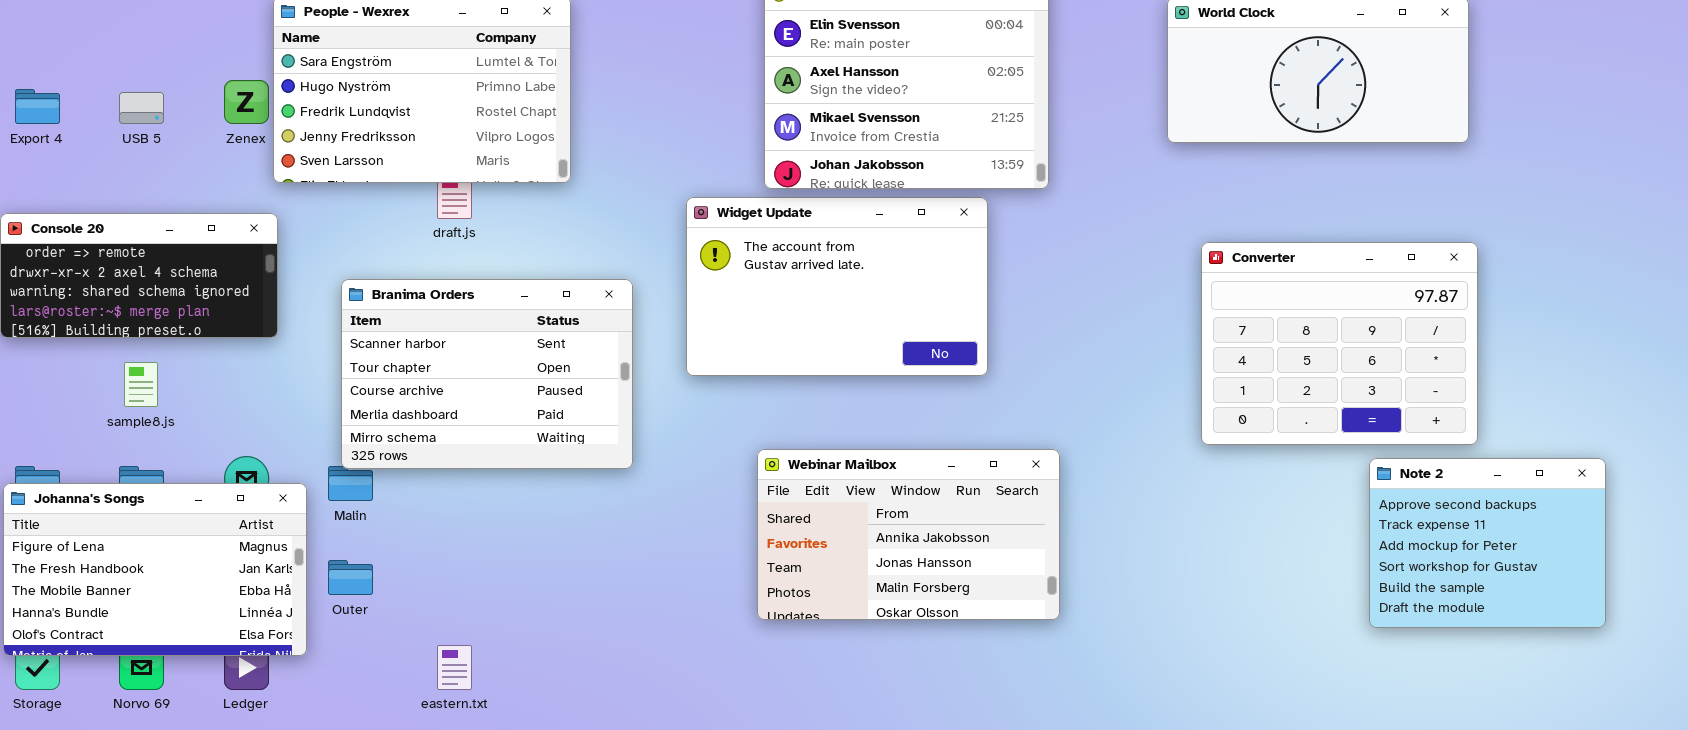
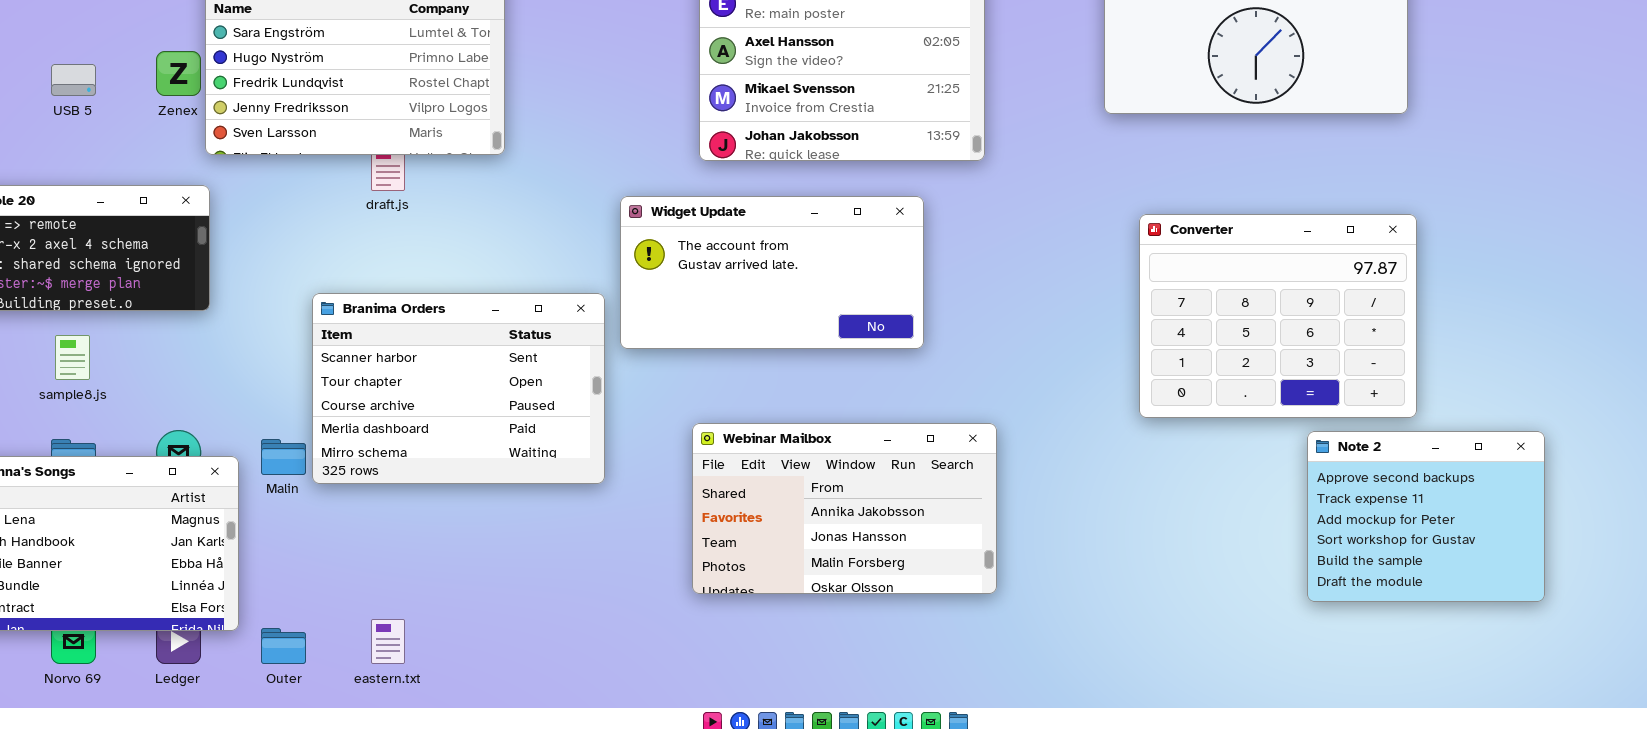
Widget Update: [686,197,988,376] -> [620,196,924,349], resized
Branima Orders: [341,279,633,469] -> [312,293,605,484], moved
Outer: [328,560,373,595] -> [261,628,306,664], moved

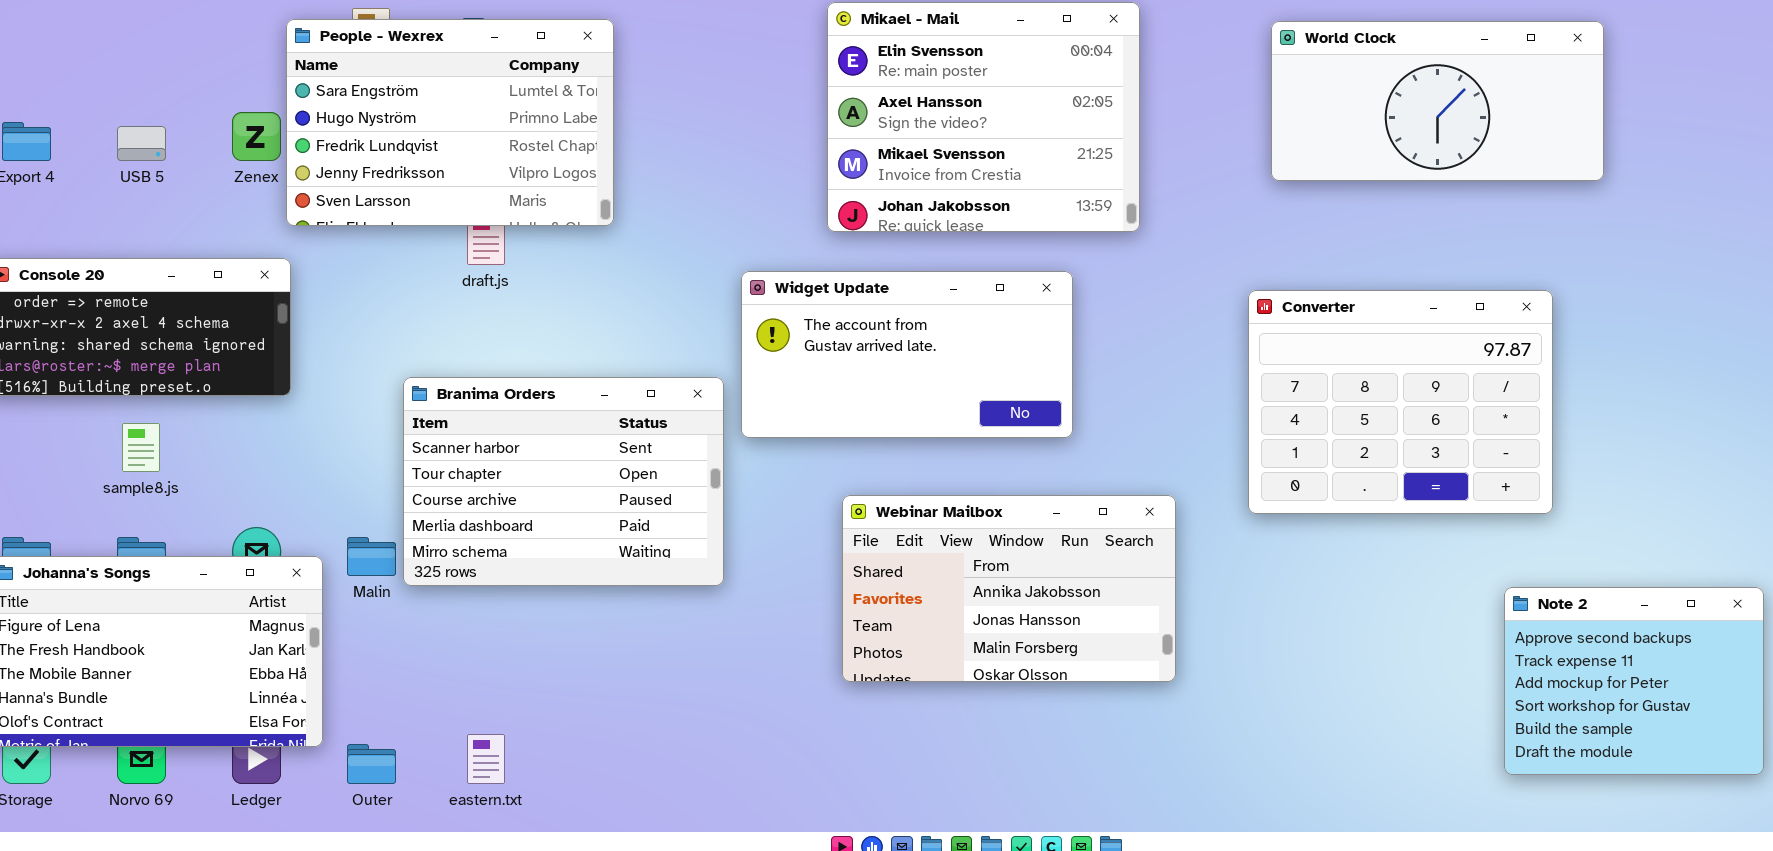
Converter: [1139,214,1417,418] -> [1248,290,1553,514], moved
Webinar Mailbox: [692,423,997,594] -> [842,495,1176,682], moved
Note 2: [1307,431,1545,602] -> [1504,587,1764,775], moved

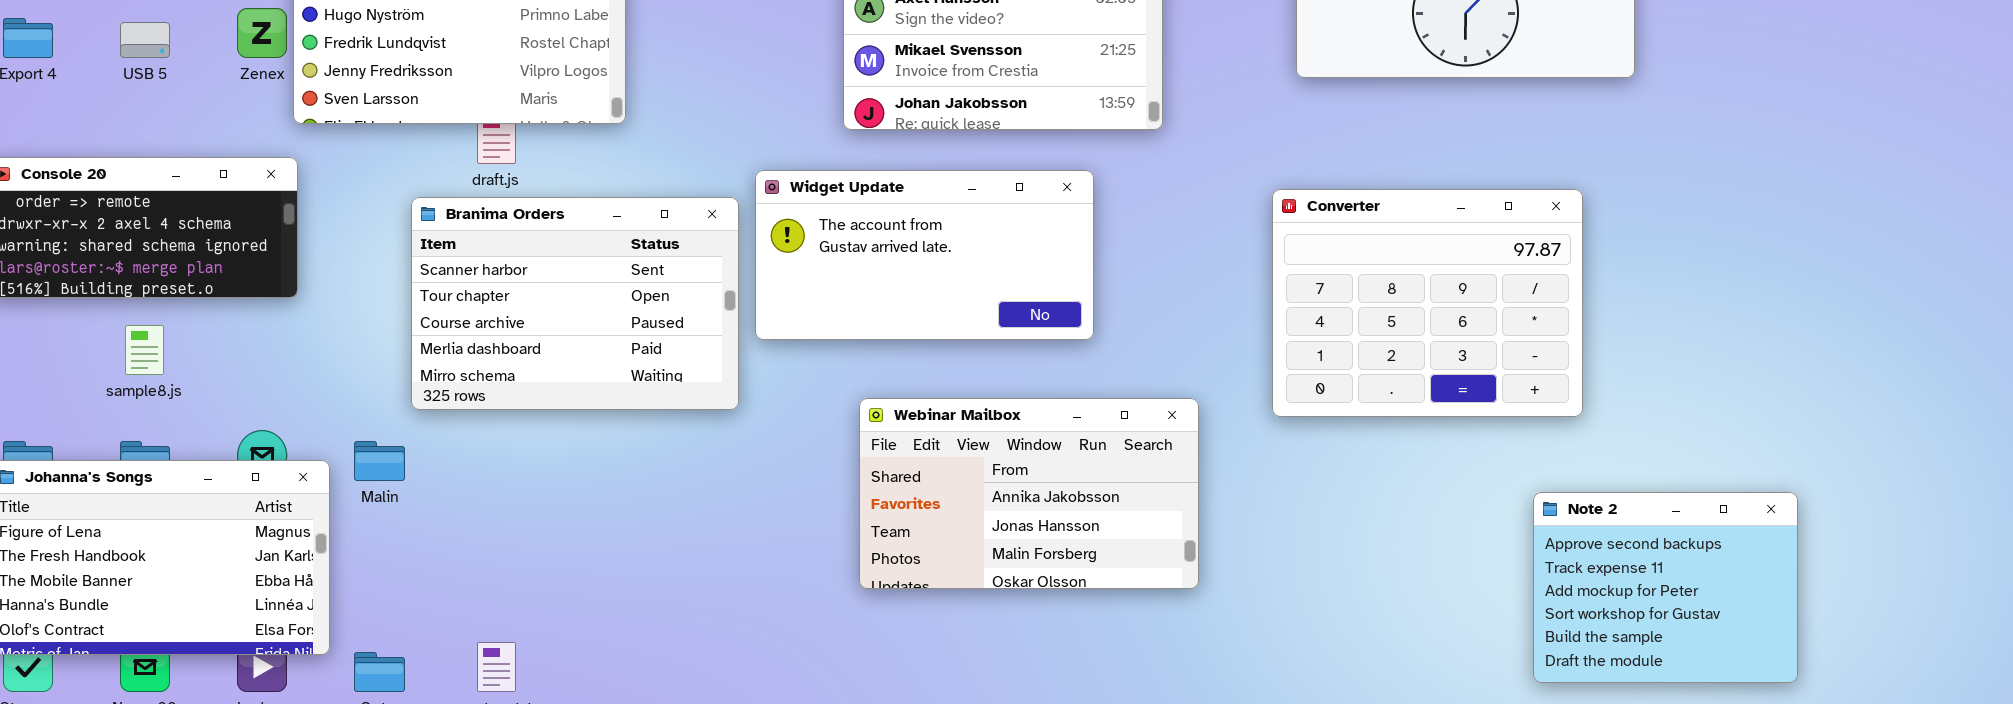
Branima Orders: [403,377,724,586] -> [411,197,739,410], moved

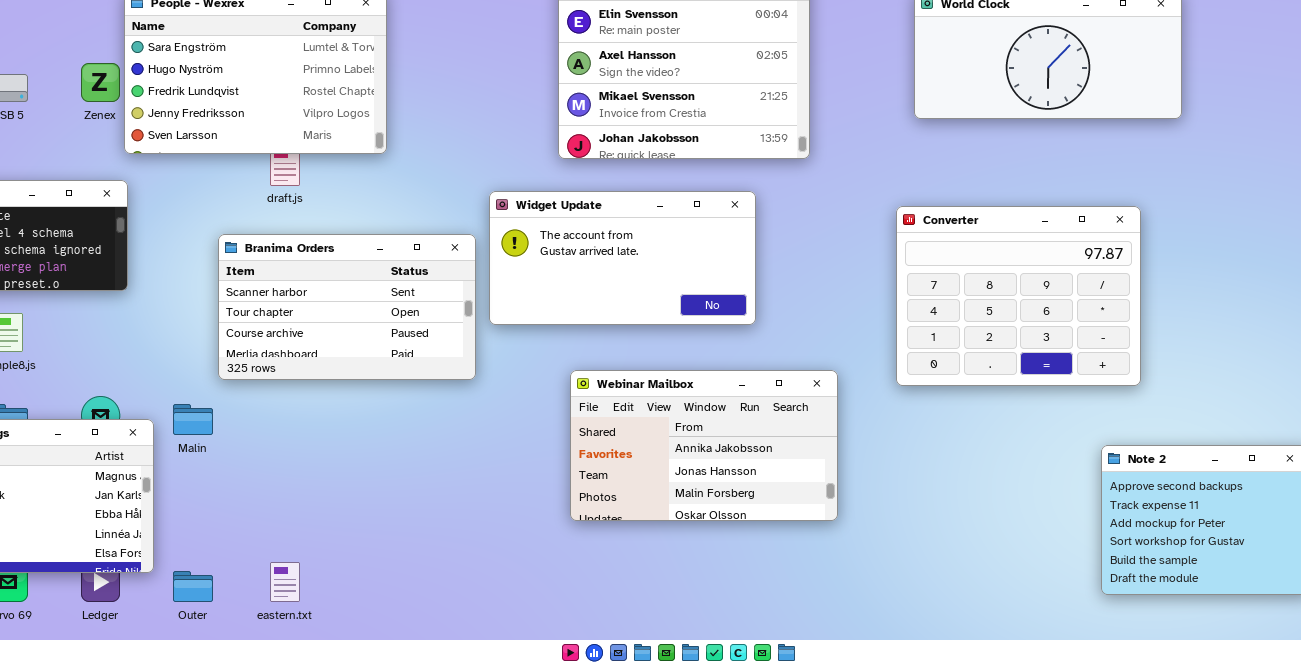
Branima Orders: [411,197,739,410] -> [218,234,476,380], resized

